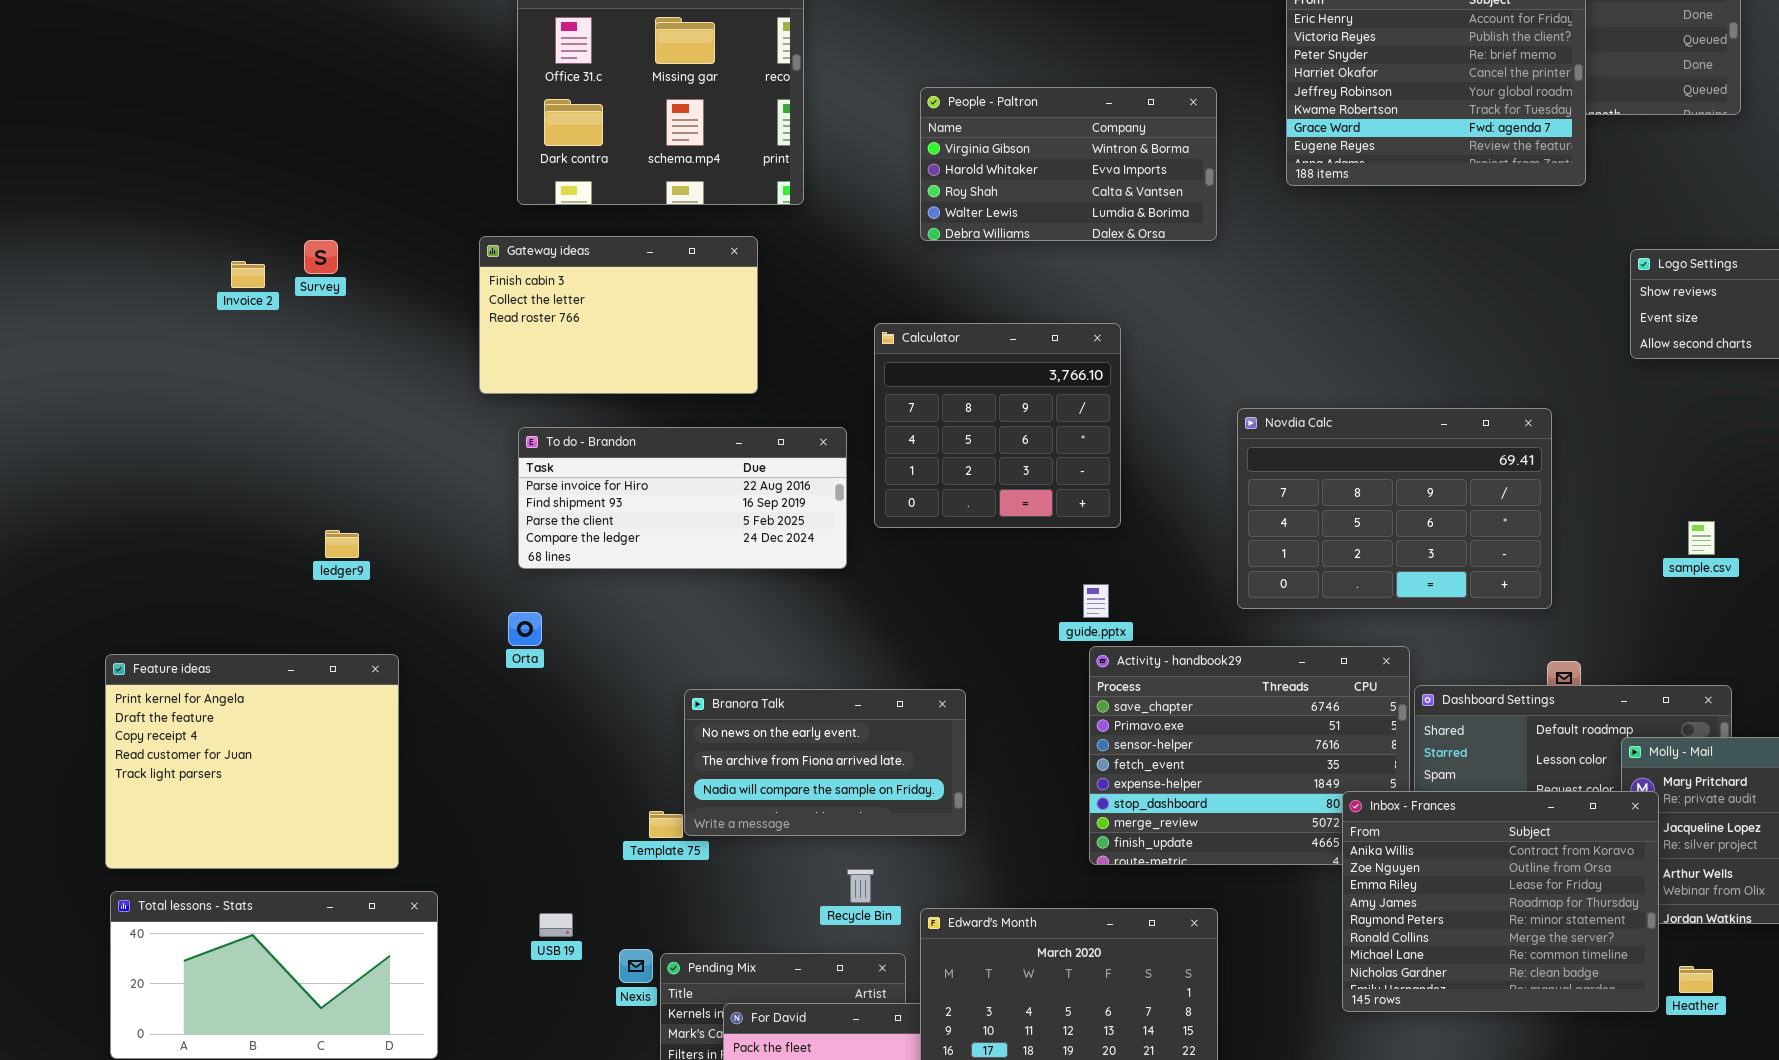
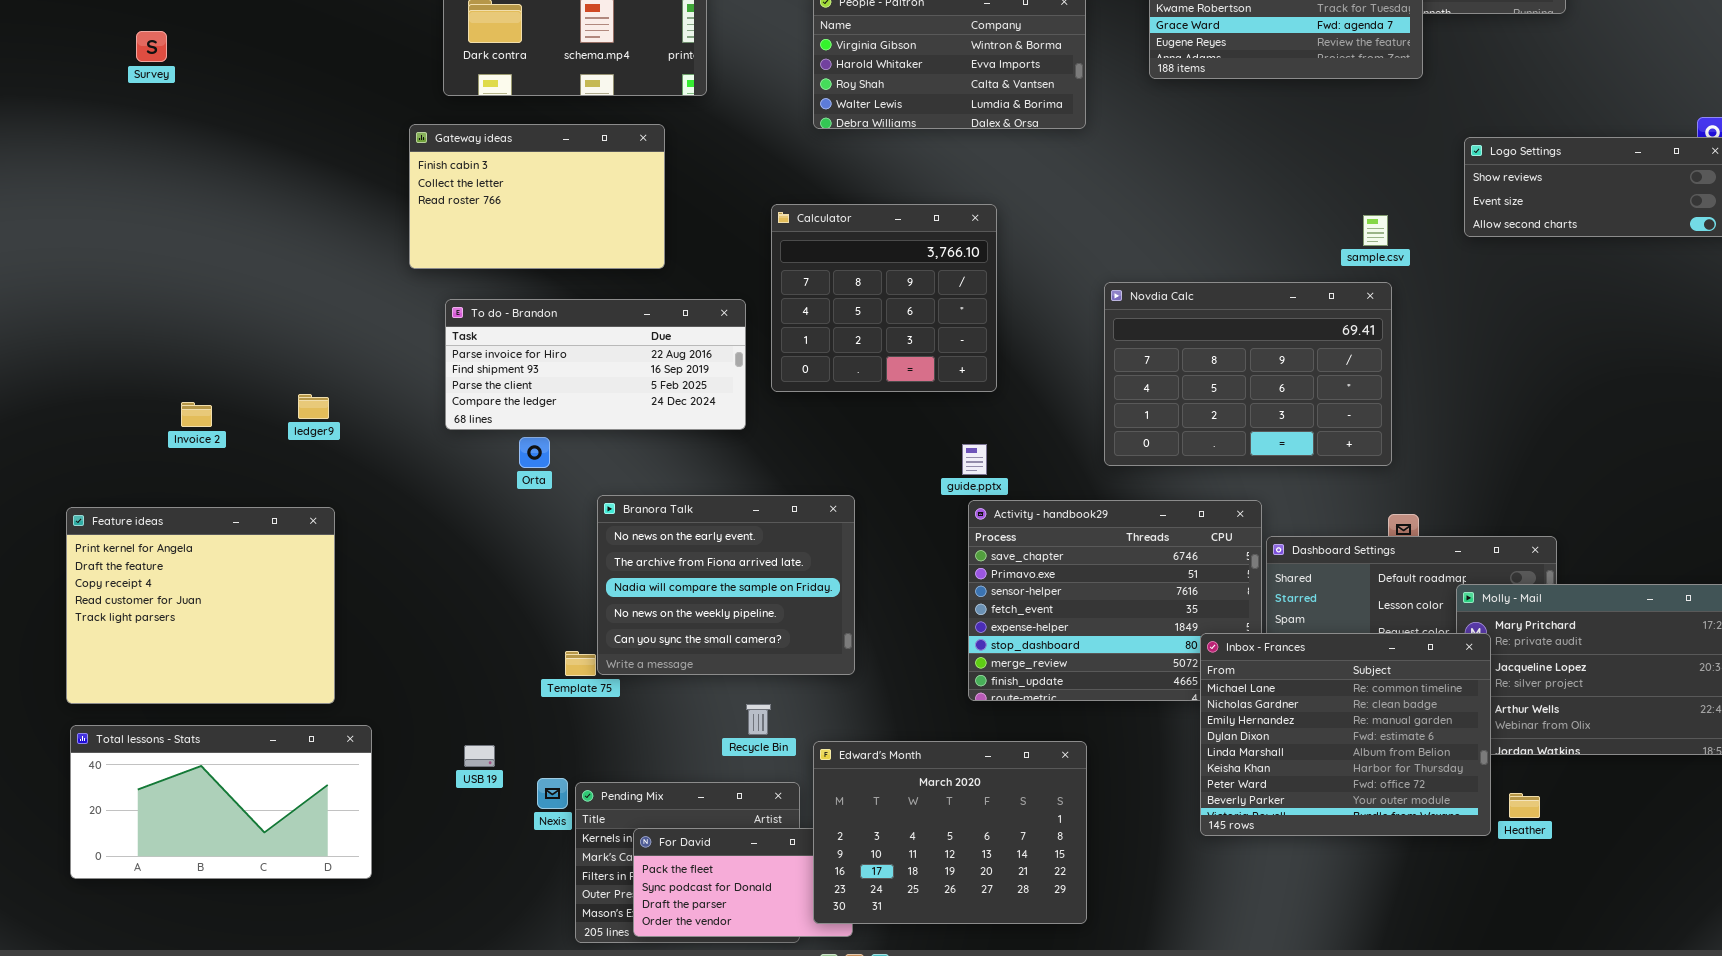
Survey: [304,240,338,274] -> [136,31,167,62], moved
Invoice 2: [231,261,265,288] -> [181,402,212,427], moved
sample.csv: [1688,521,1715,555] -> [1363,215,1388,246], moved
ledger9: [325,530,359,558] -> [298,394,329,419], moved
Orta: [508,612,542,646] -> [519,437,550,468], moved
Branora Talk: [684,689,966,836] -> [597,495,855,675], resized
Inbox - Frances: [1342,791,1659,1012] -> [1200,633,1491,836], scrolled down 6 rows

